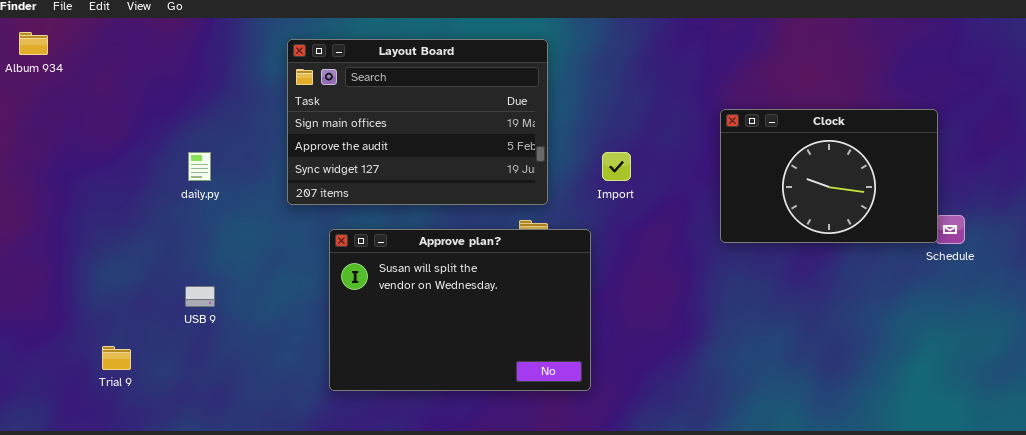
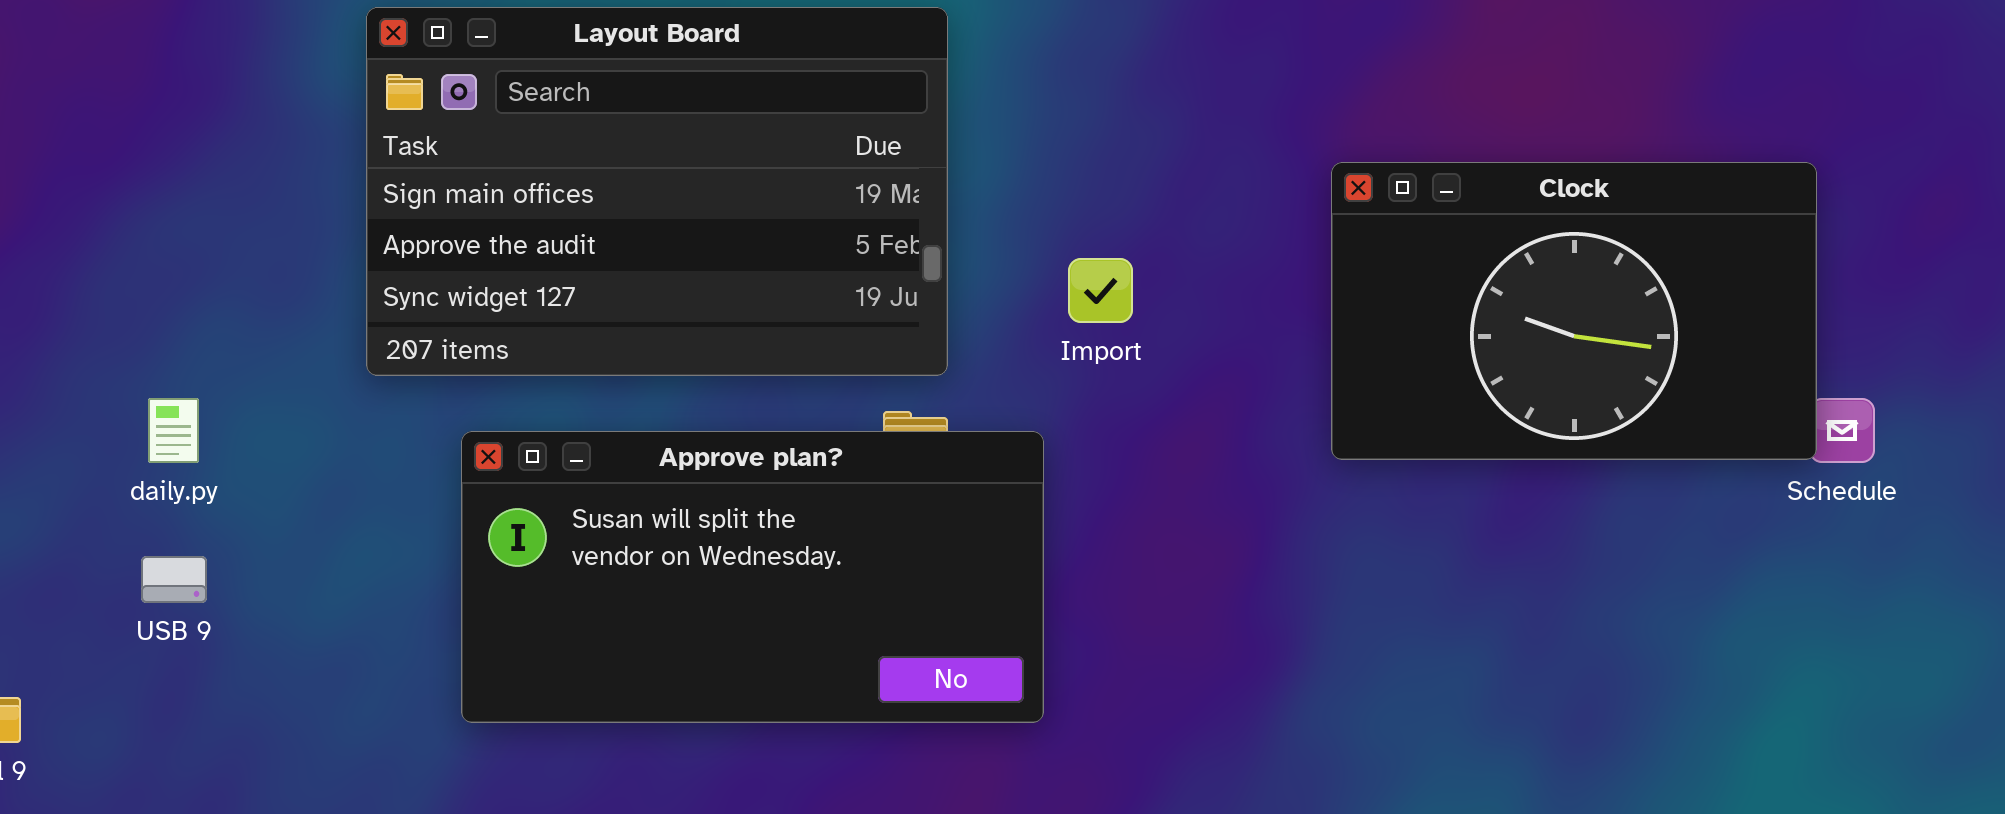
daily.py: [188,152,211,181] -> [148,398,199,463], moved
Approve plan?: [329,229,591,391] -> [461,431,1044,723], resized

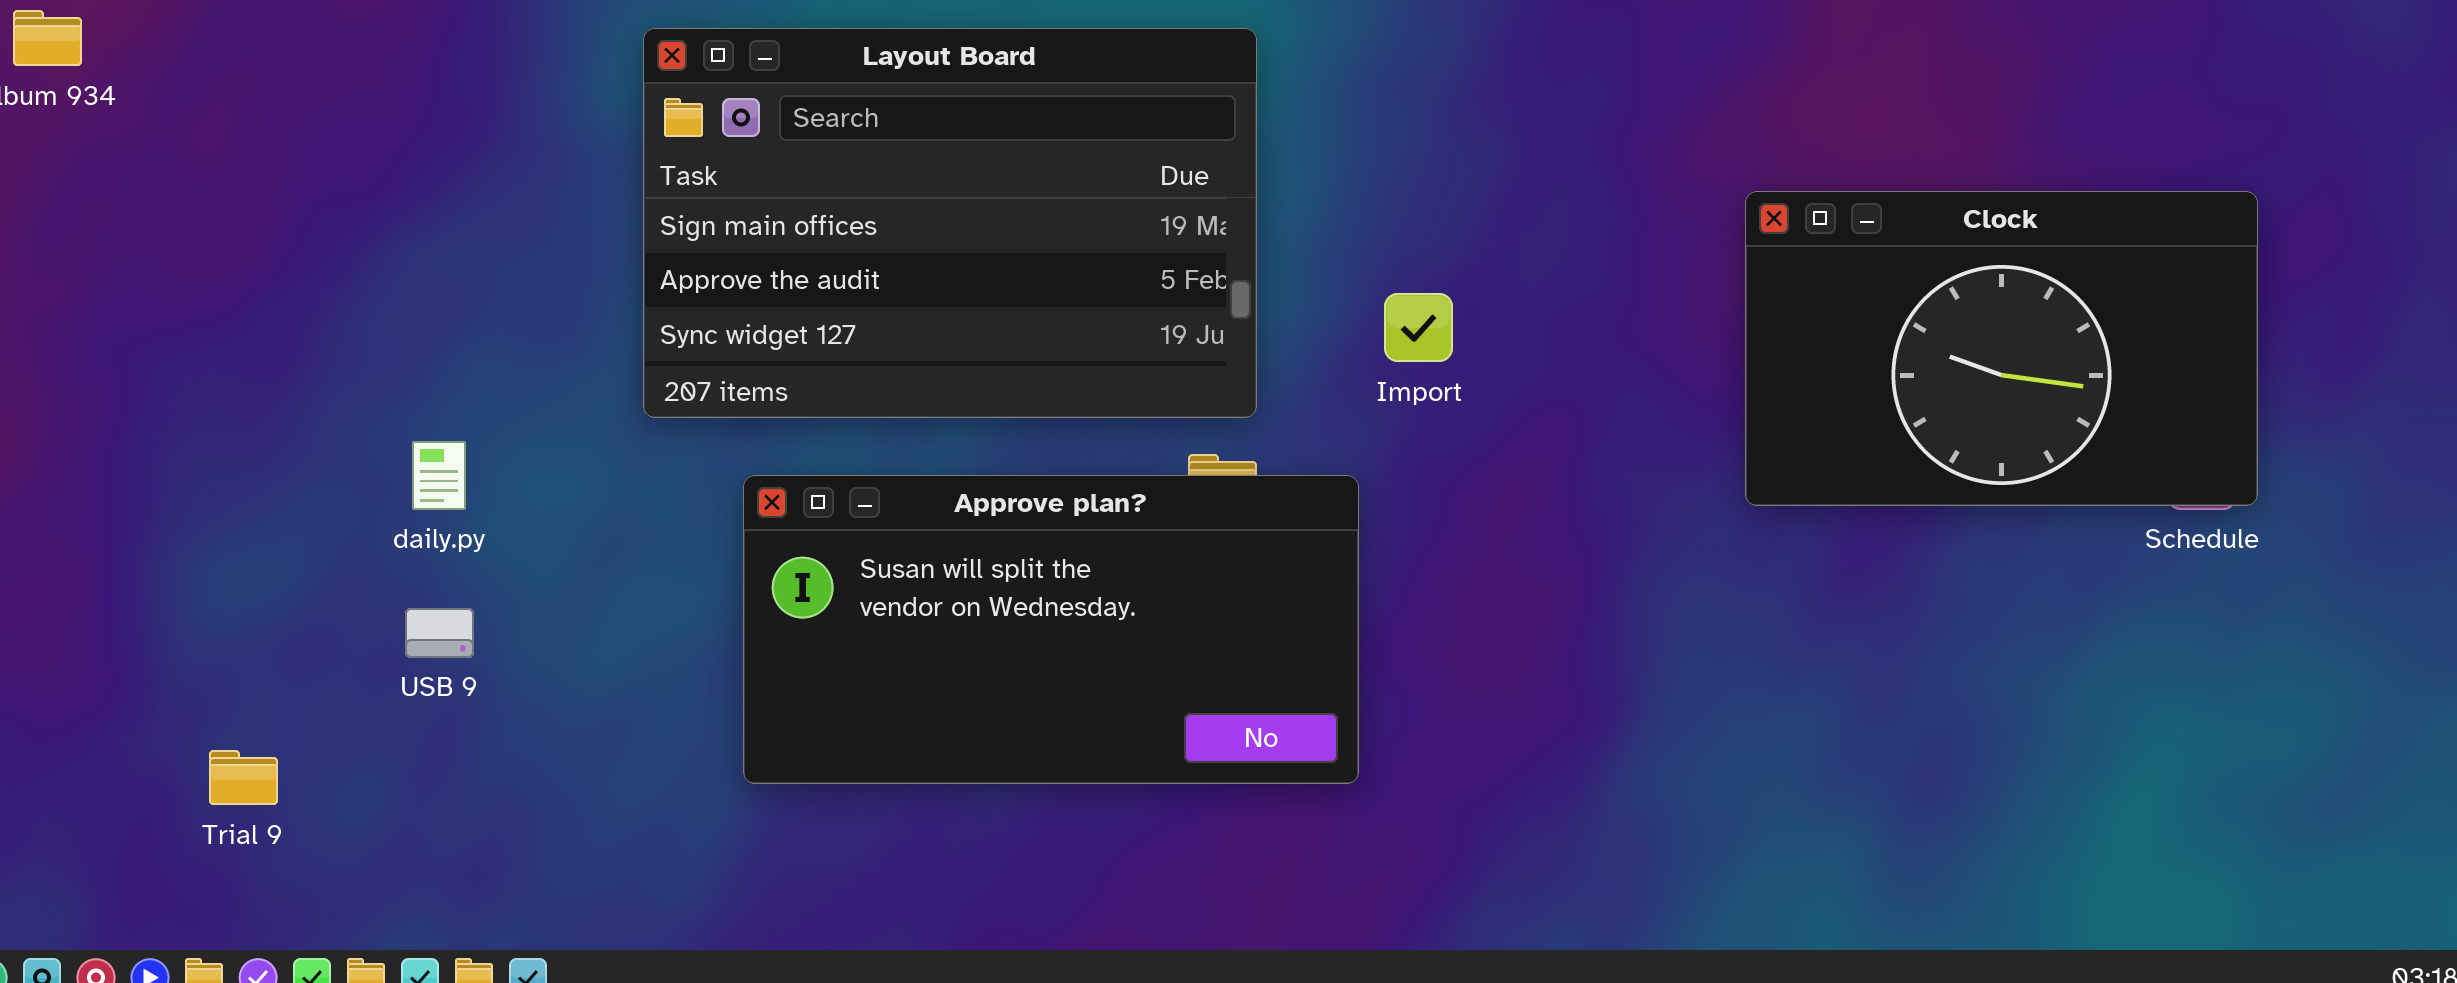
Clock: [1331,162,1817,460] -> [1745,191,2258,506], moved

